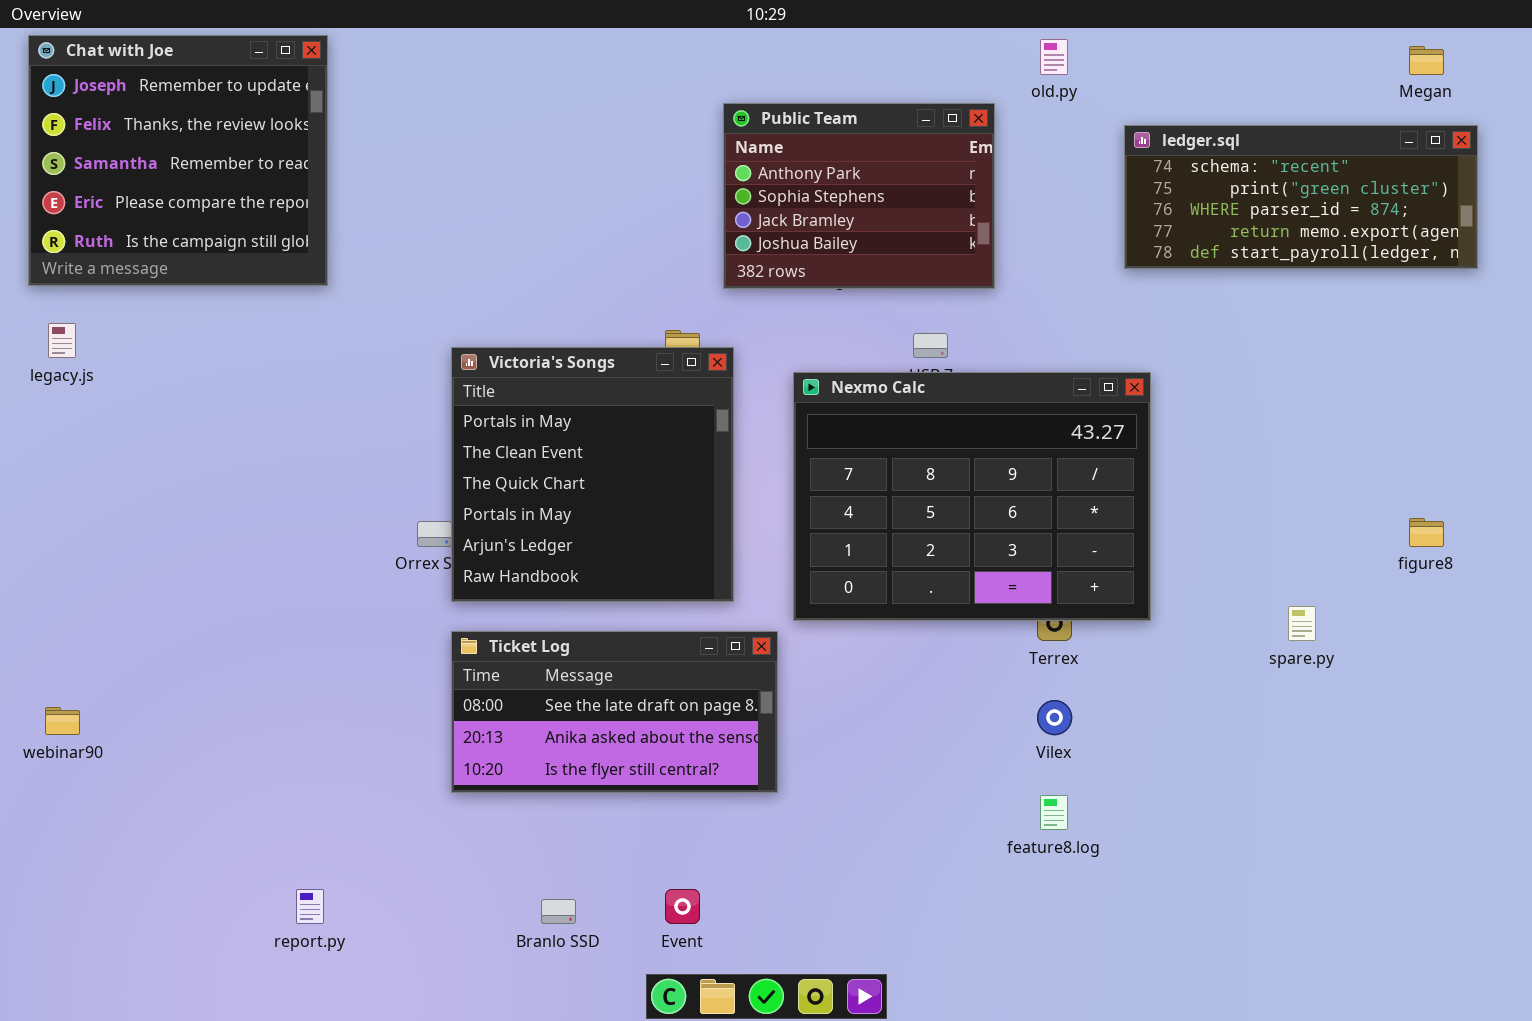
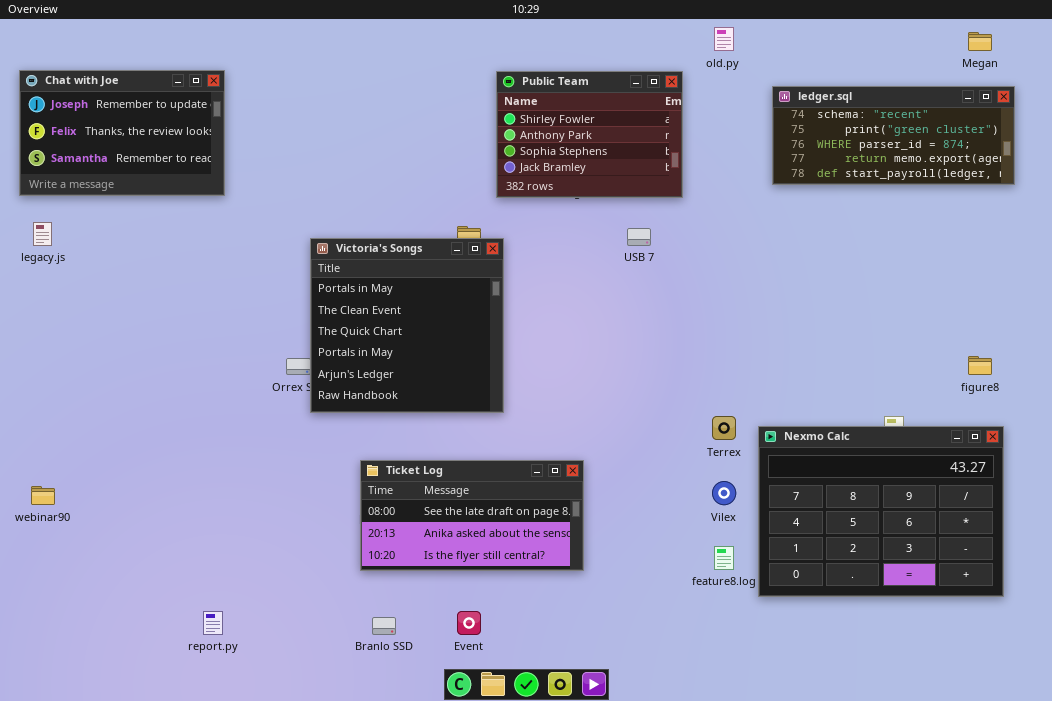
Chat with Joe: [28,35,328,286] -> [19,70,225,196], resized
Public Team: [723,103,995,289] -> [496,71,683,198], scrolled up 1 row
Nexmo Calc: [793,372,1151,621] -> [758,426,1004,597], moved
Ticket Log: [451,631,778,793] -> [360,460,584,571], moved

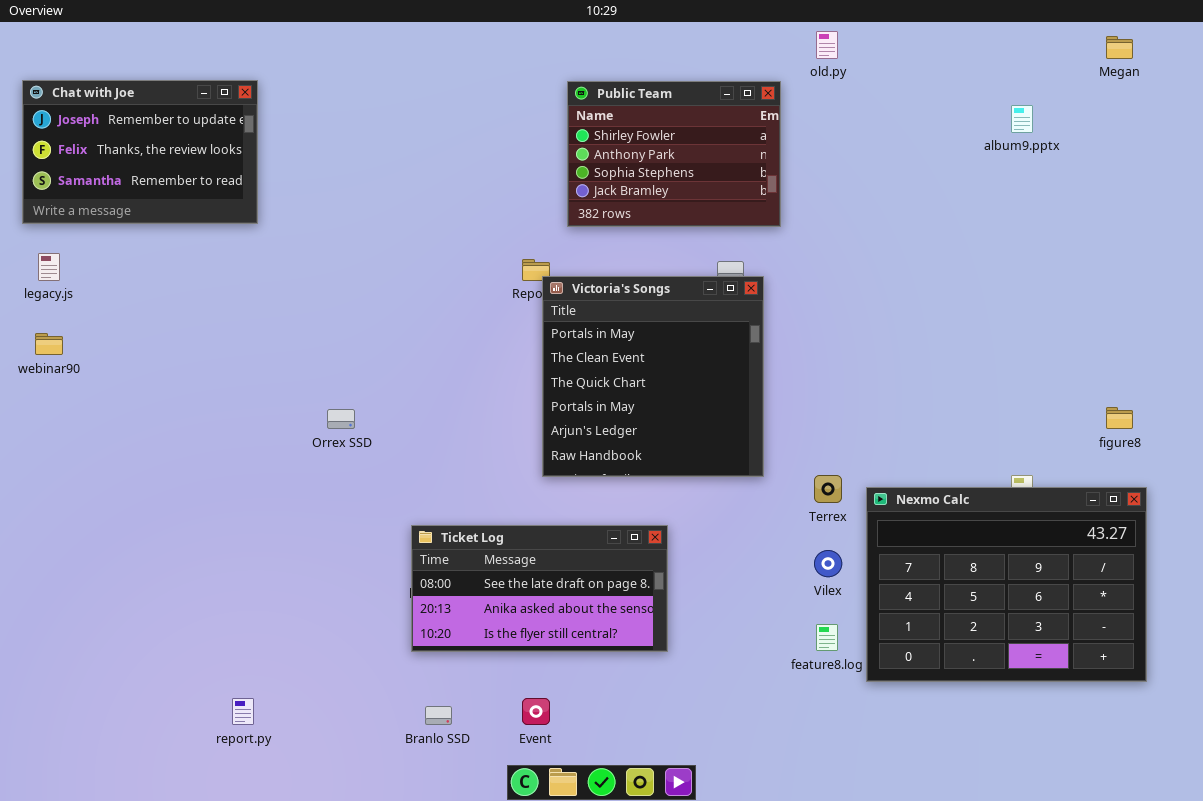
ledger.sql: [772,86,1015,185] -> none, closed
Victoria's Songs: [310,238,504,413] -> [542,276,764,477], moved
webinar90: [31,486,55,505] -> [35,333,63,355], moved

